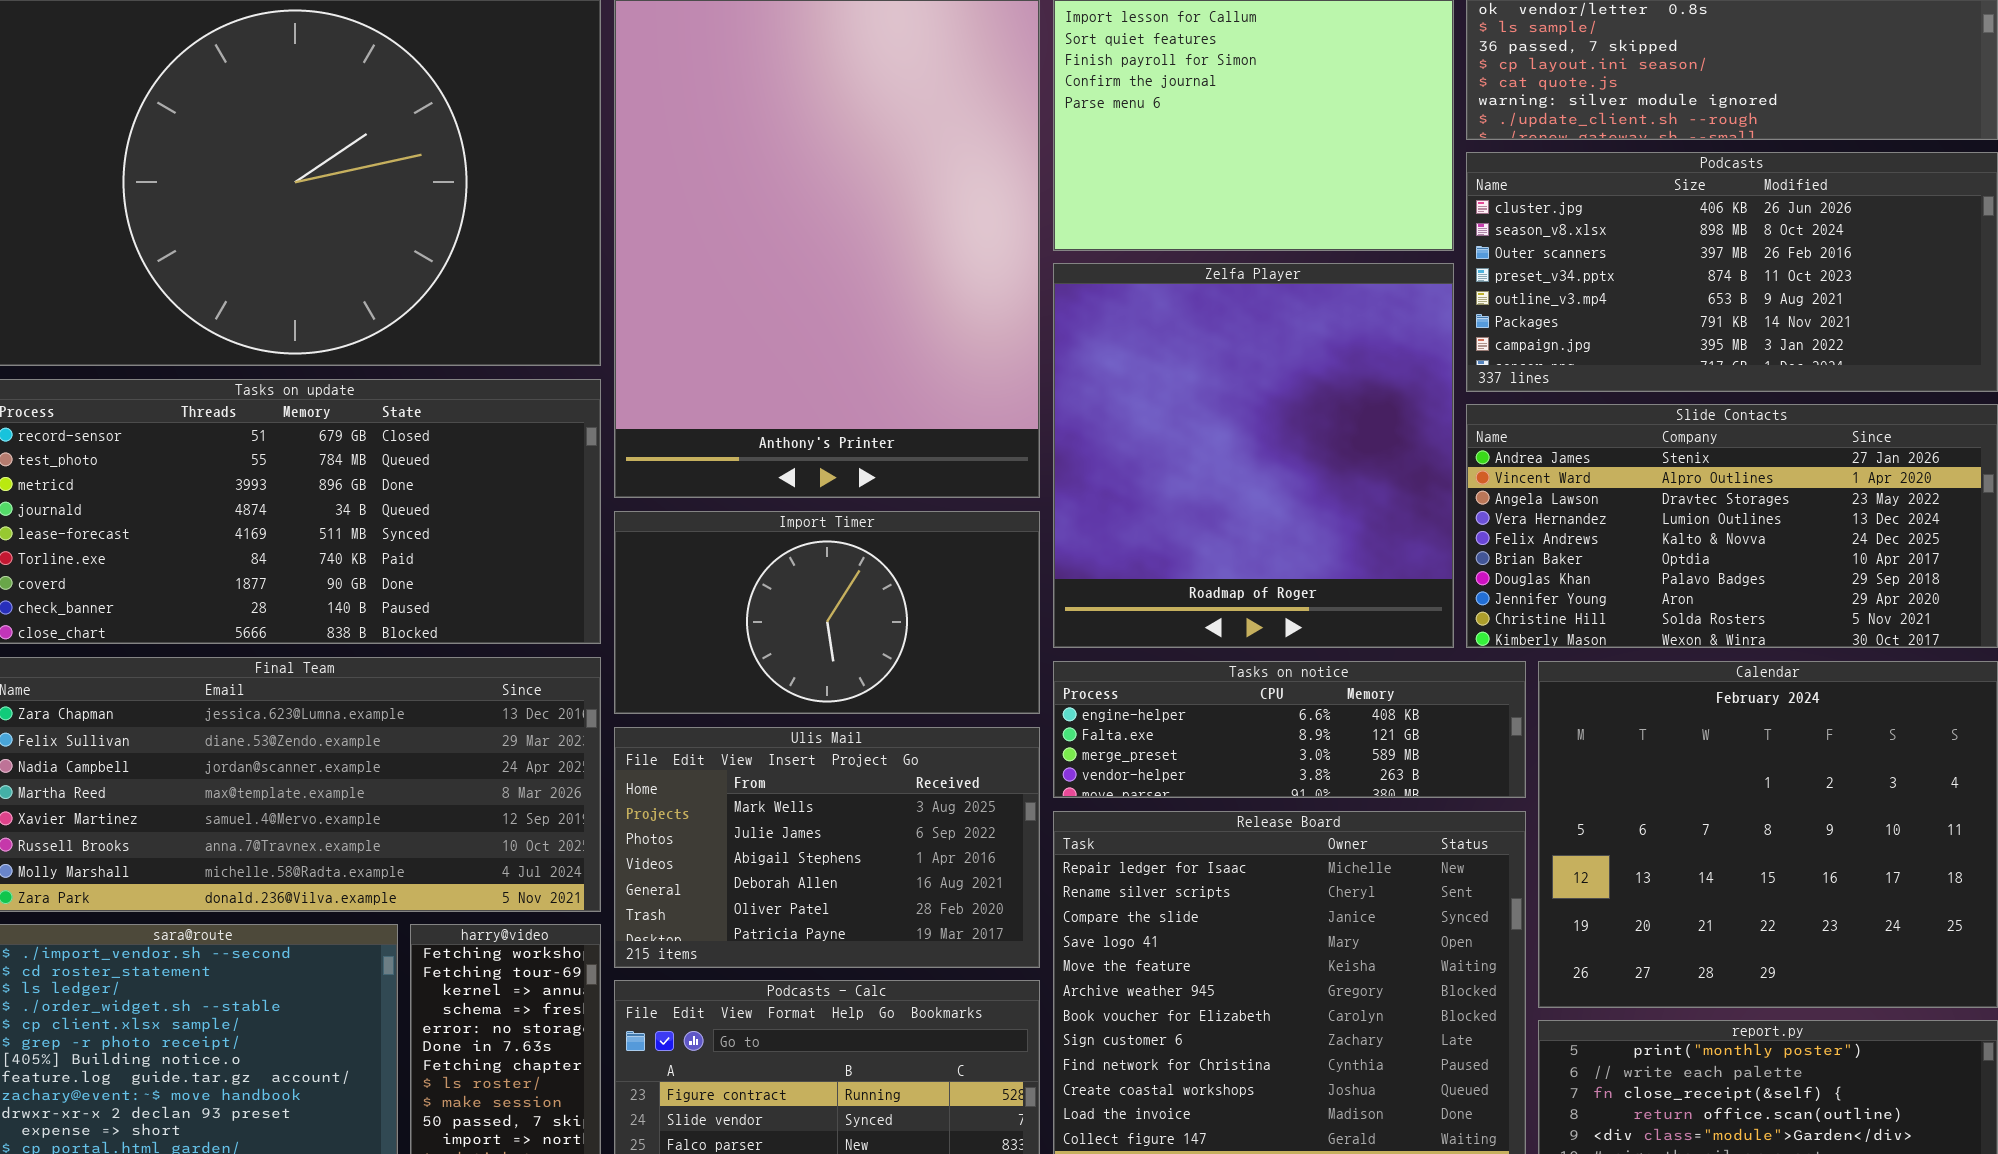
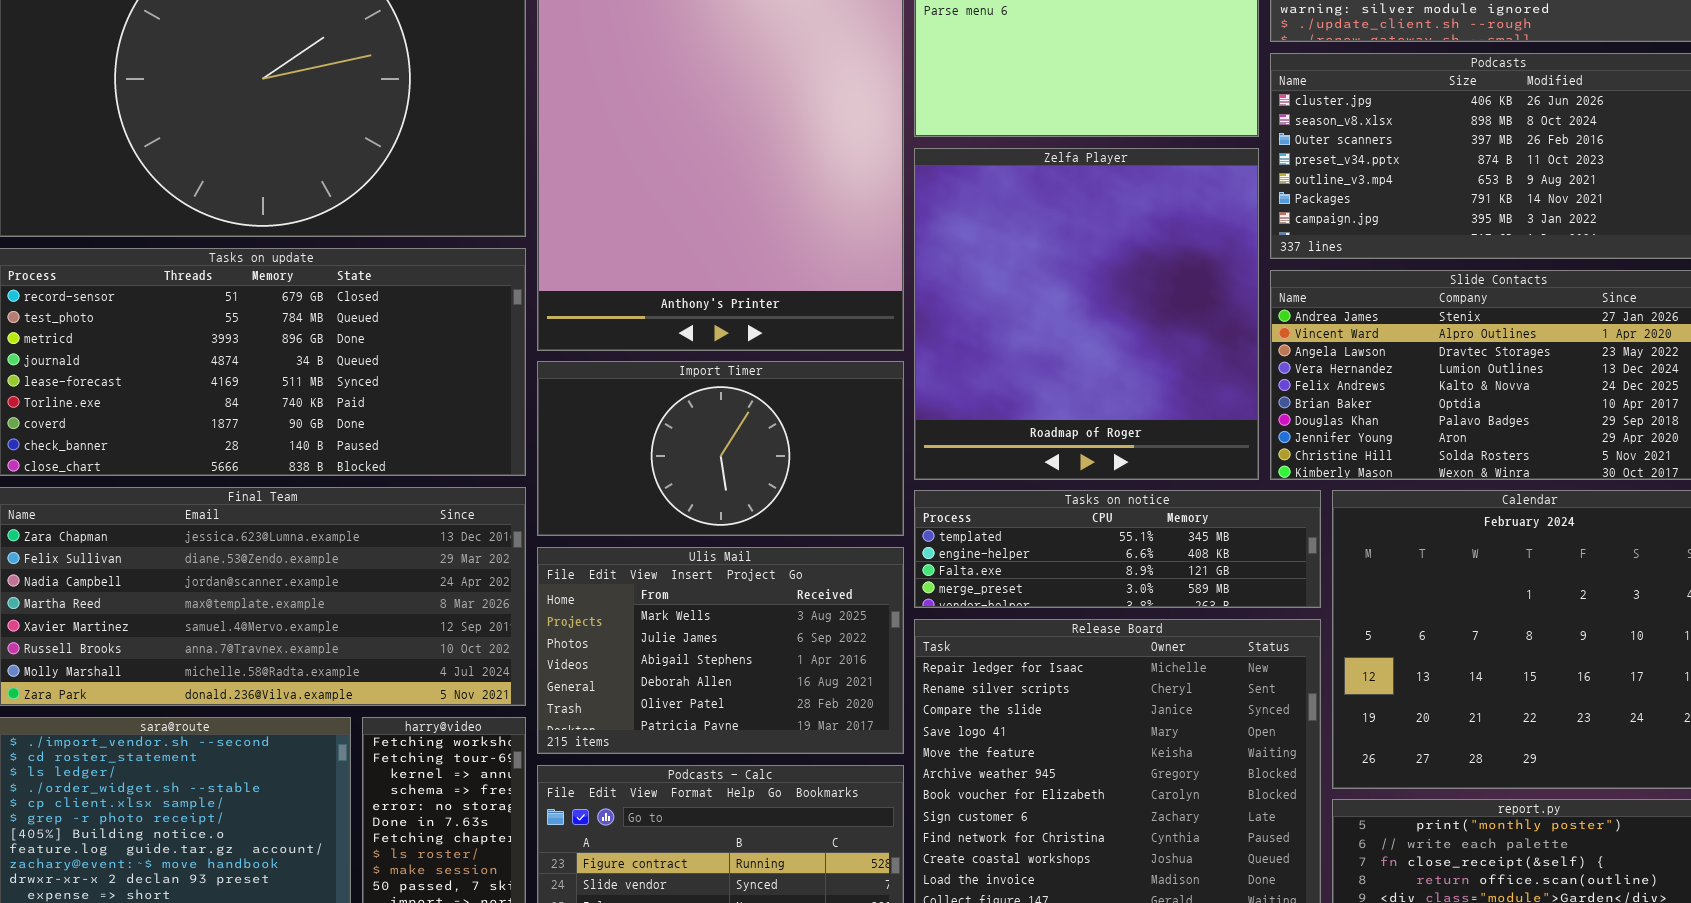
Tasks on notice: [1053,661,1526,798] -> [914,490,1321,608], scrolled up 1 row

